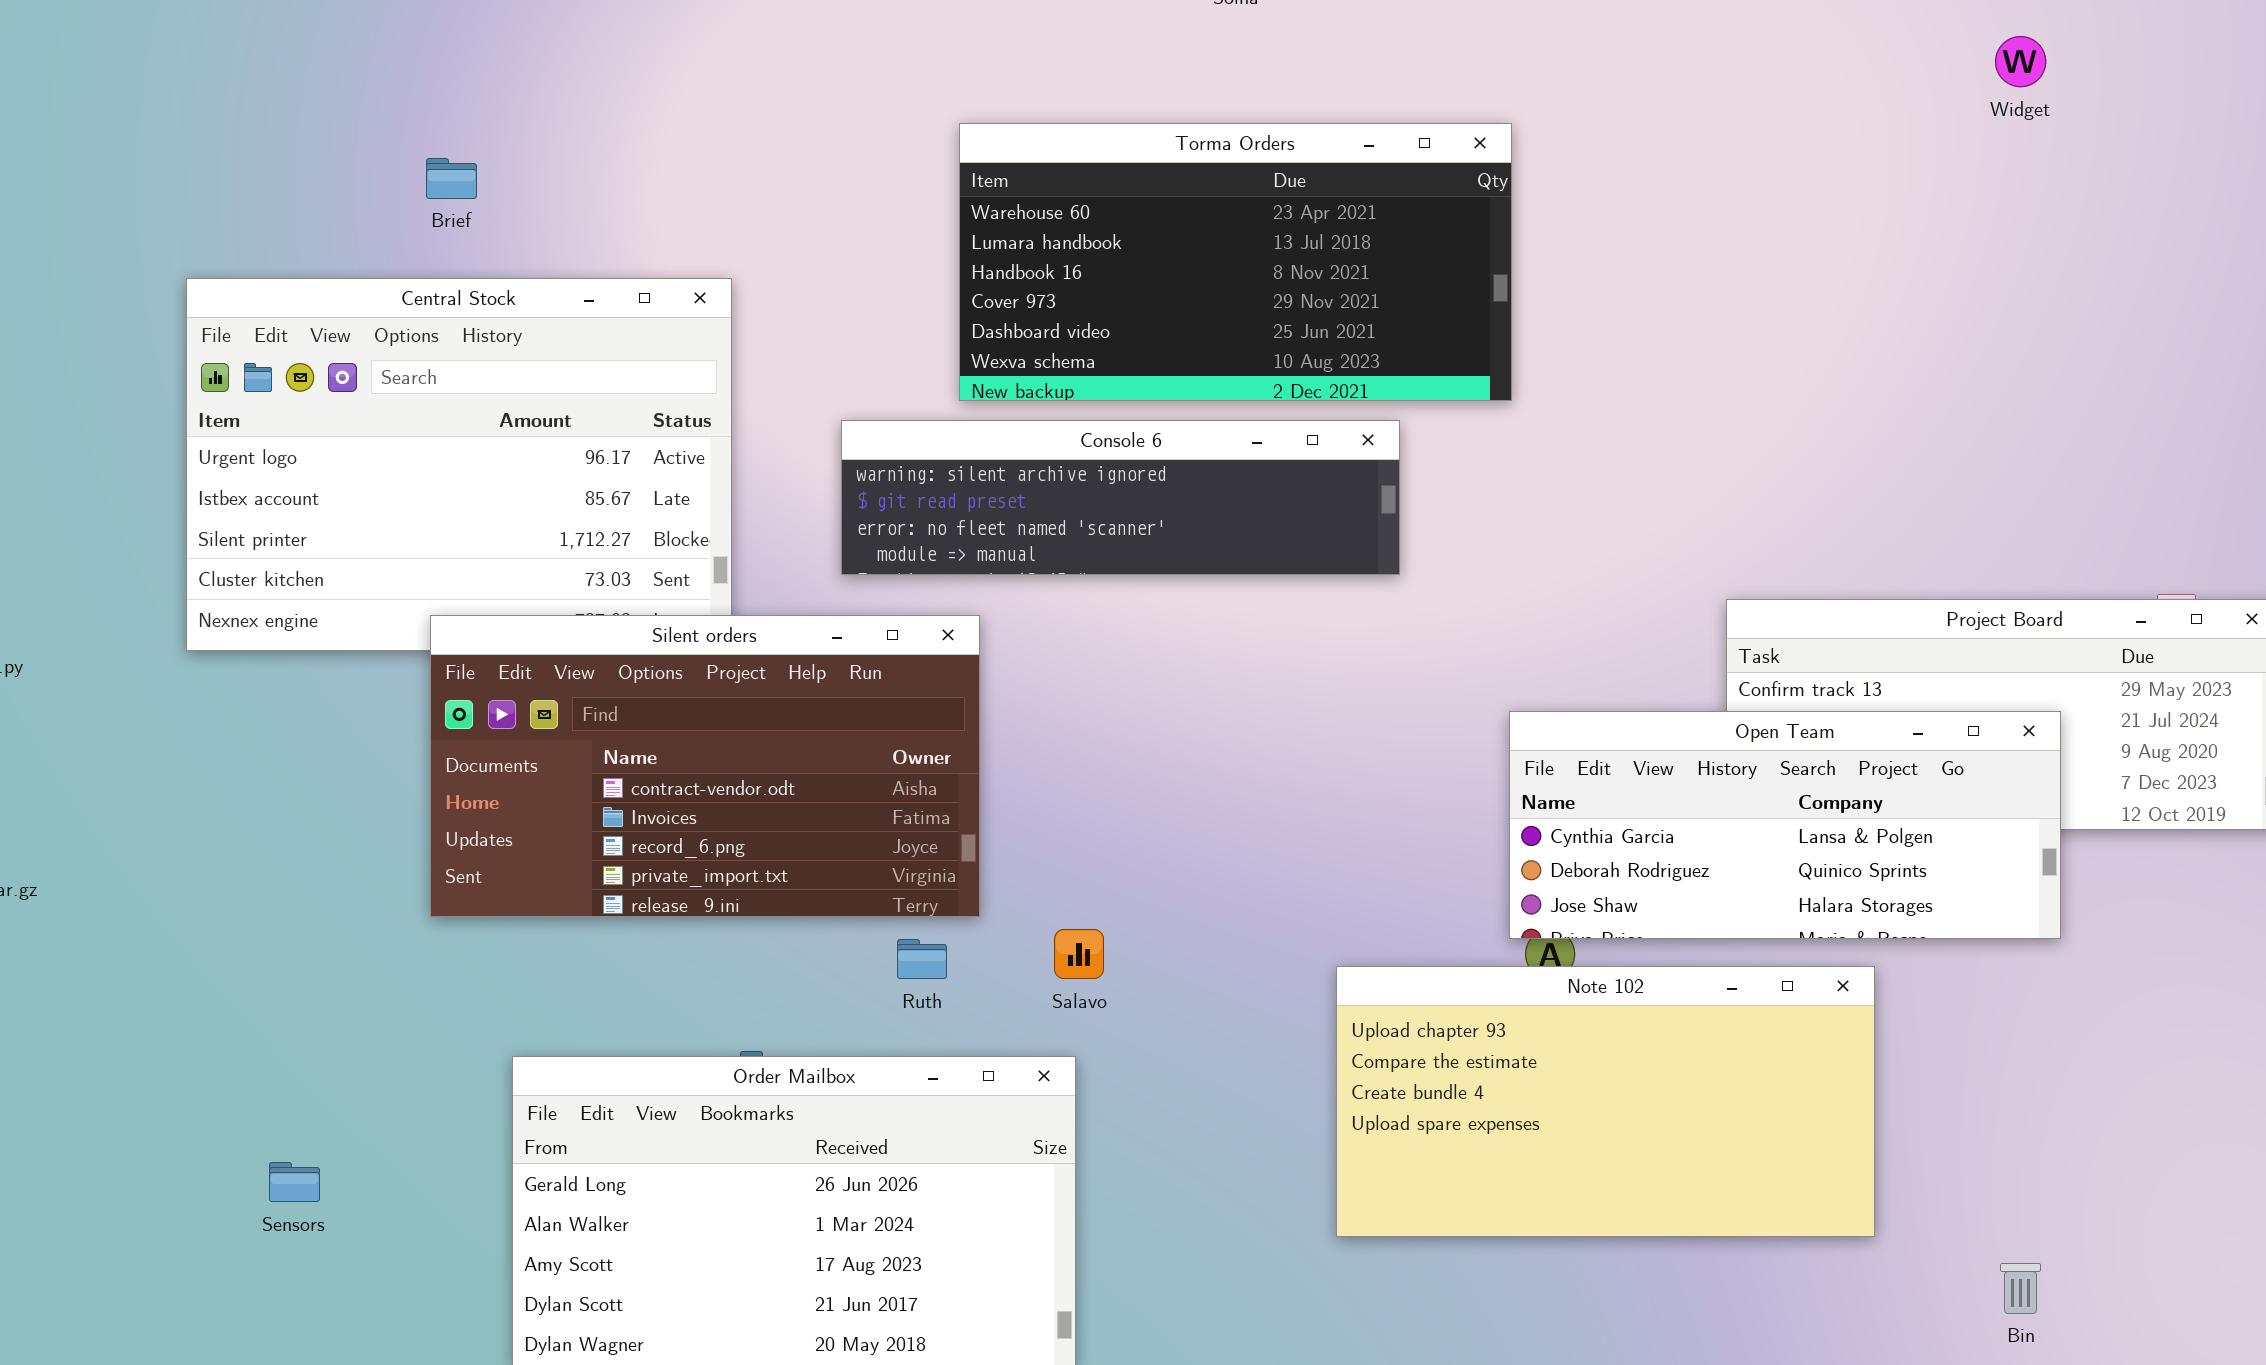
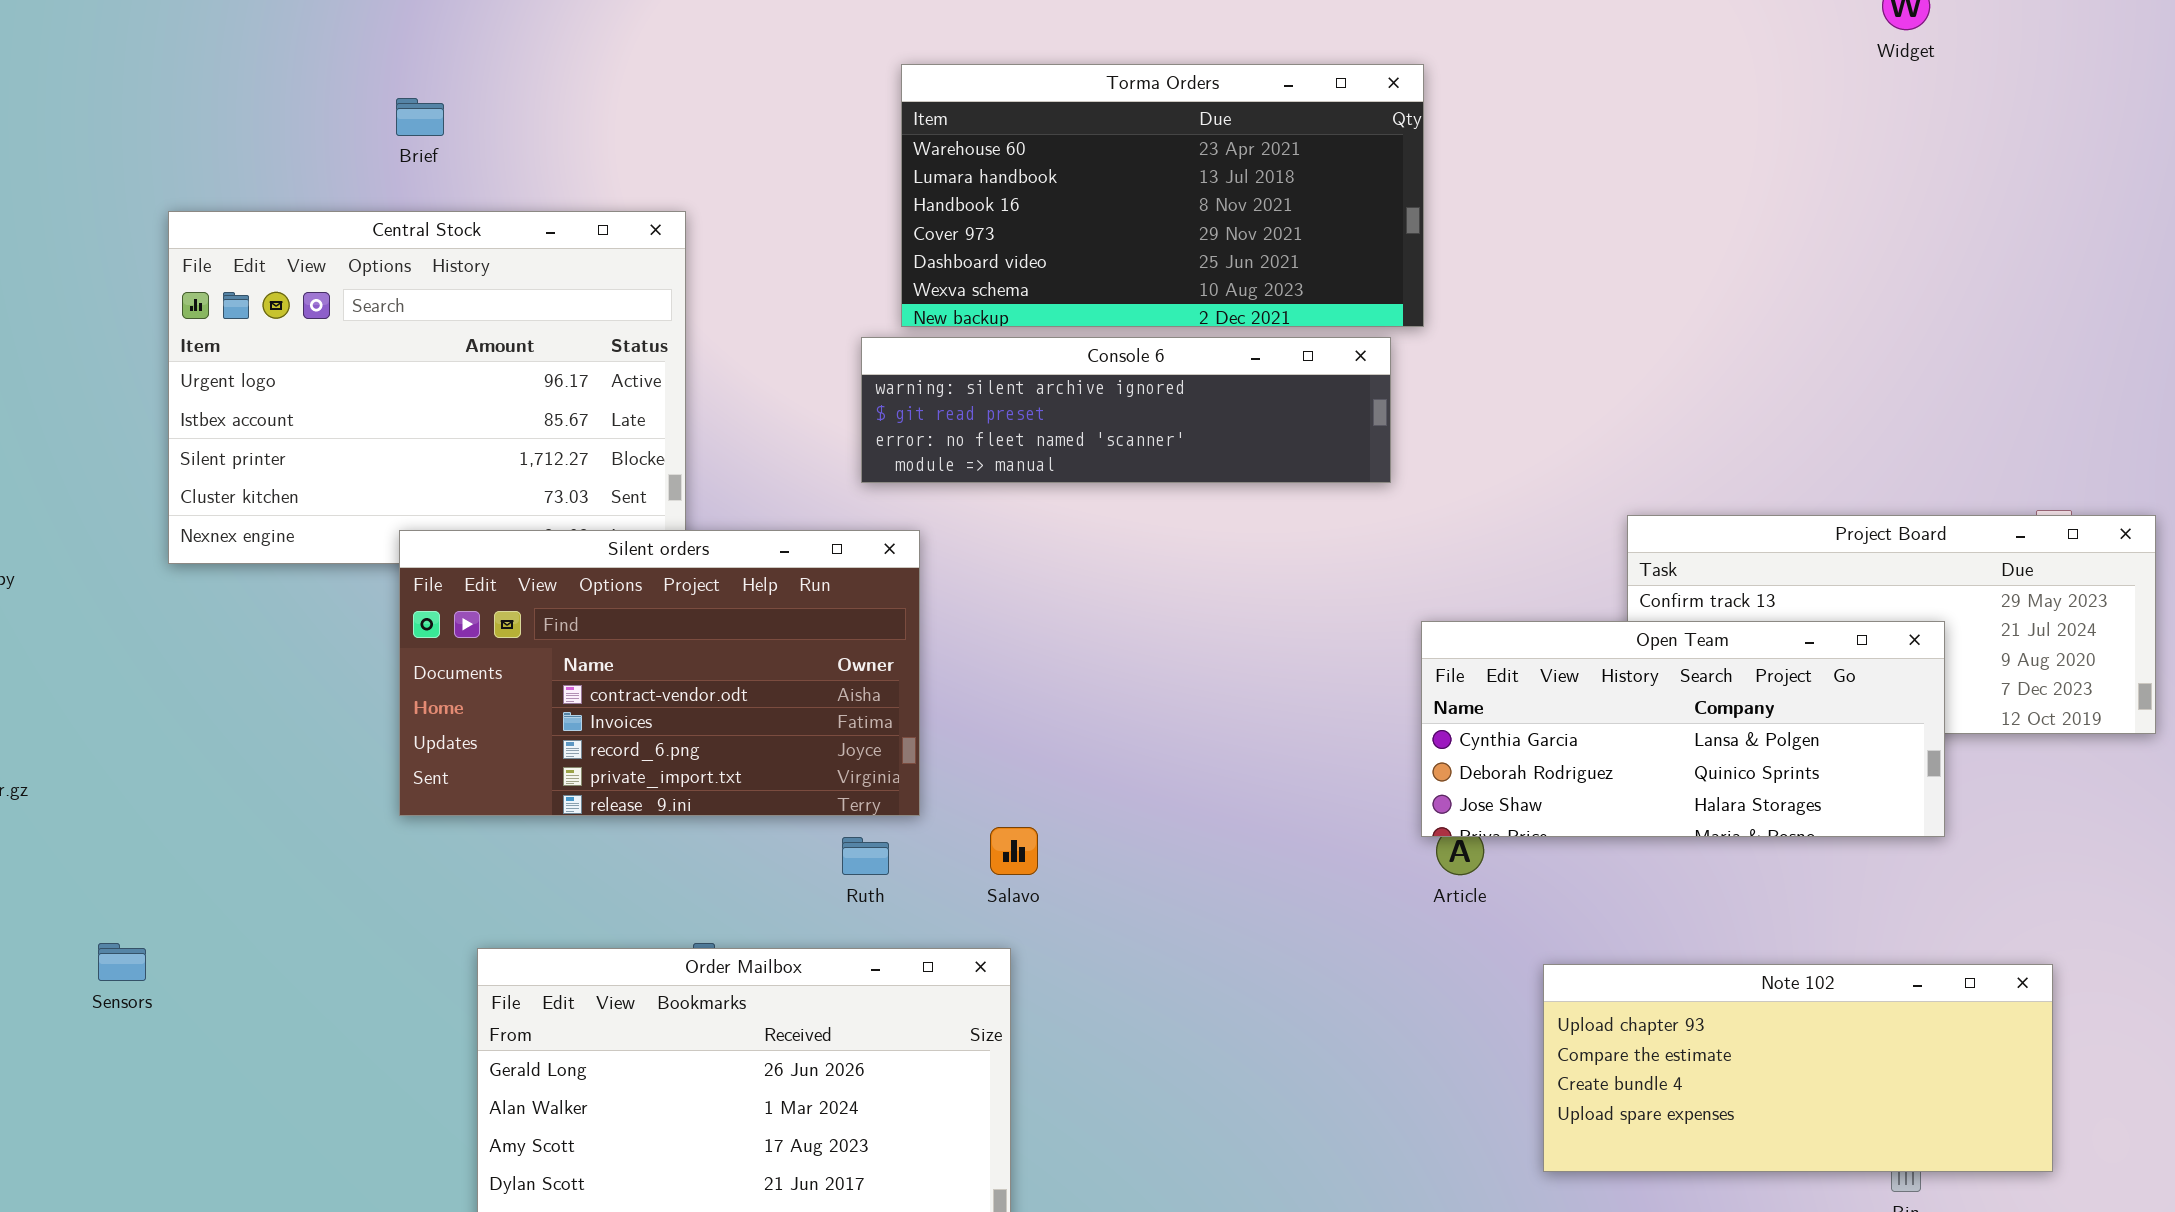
Console 6: [841,420,1400,575] -> [861,337,1391,483], moved
Note 102: [1336,966,1875,1237] -> [1543,964,2053,1172], moved, resized
Sensors: [269,1162,320,1202] -> [98,943,146,981], moved

